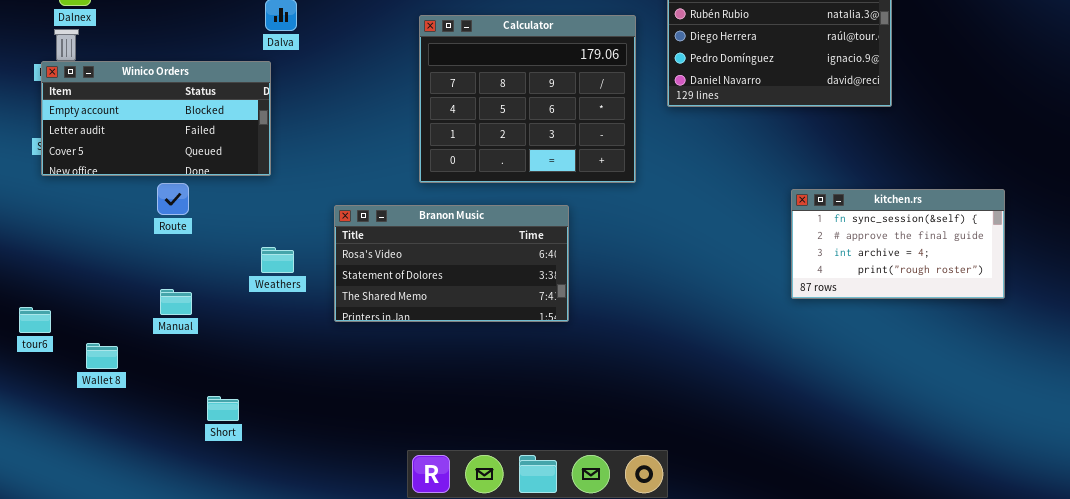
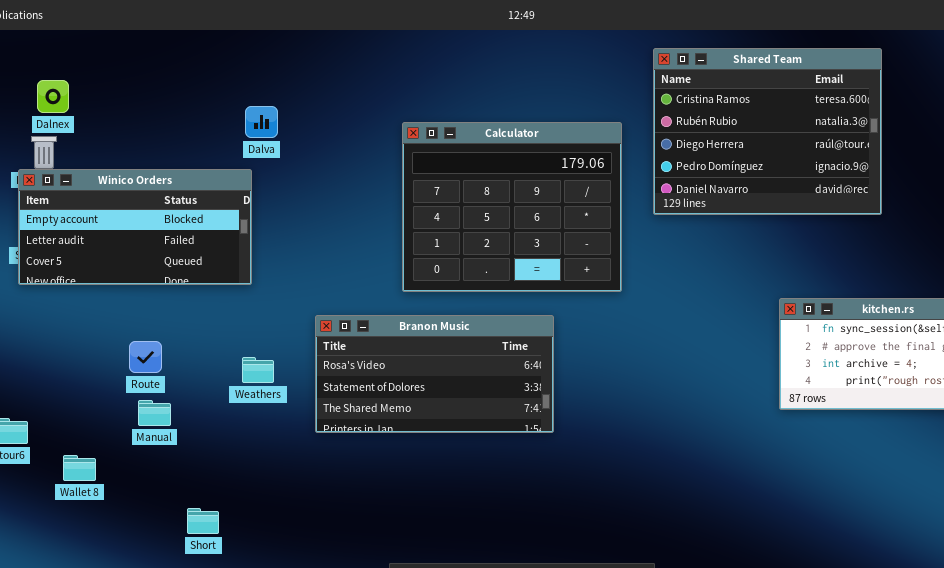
Route: [157,183,189,215] -> [129,341,162,373], moved

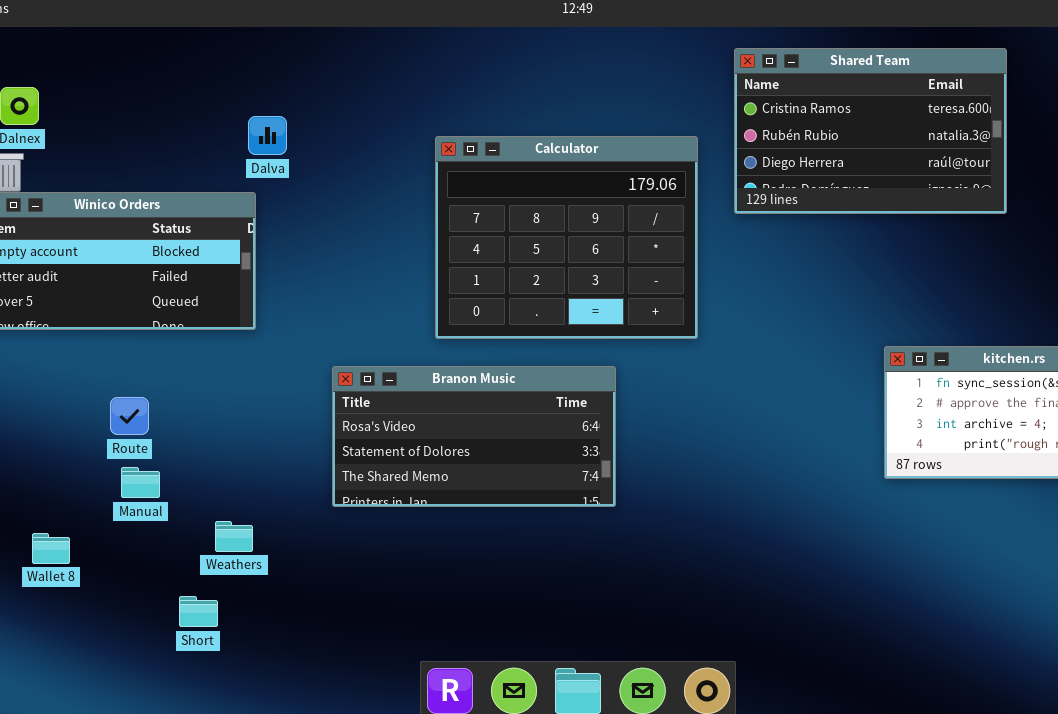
Shared Team: [653,48,882,215] -> [734,48,1007,214], resized
Weathers: [242,357,274,383] -> [215,521,253,552], moved

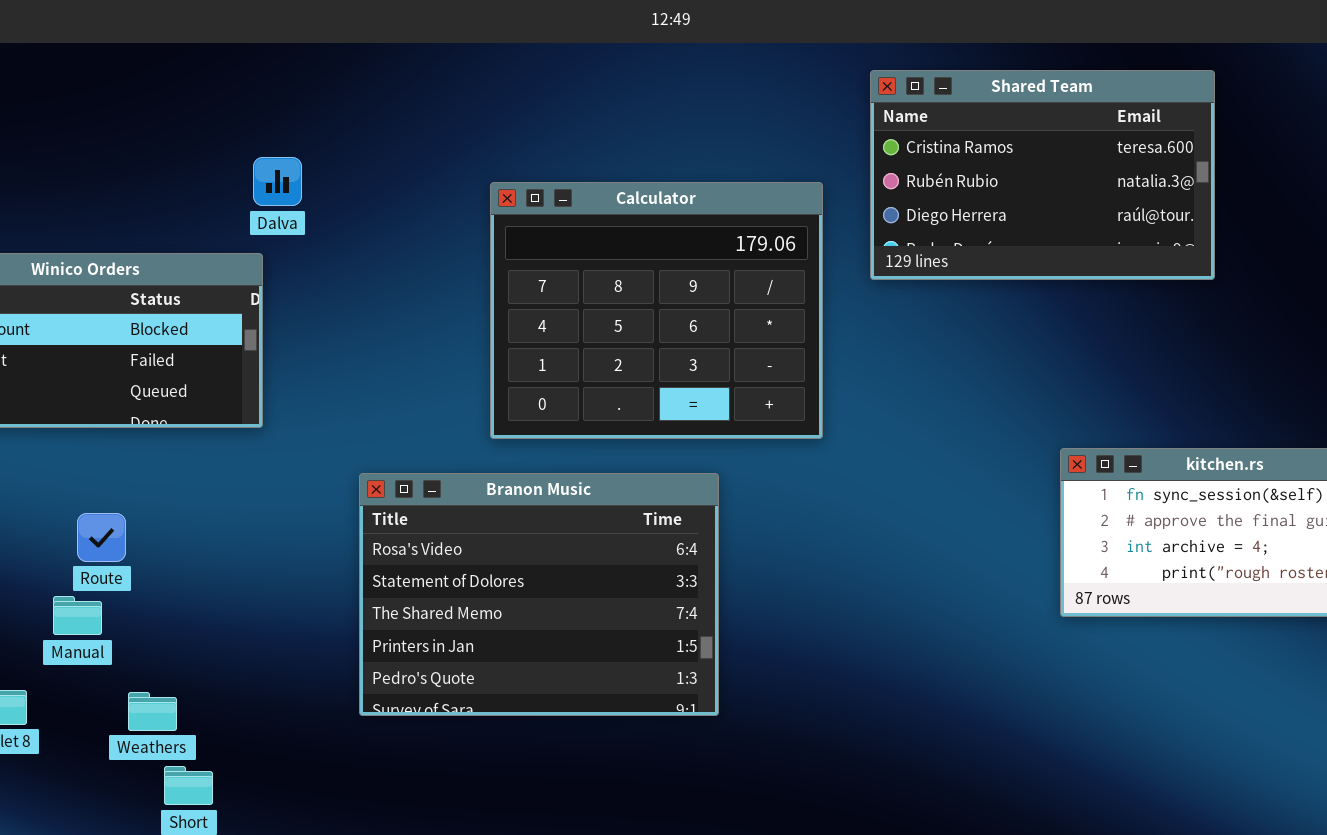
Branon Music: [332,366,616,507] -> [359,473,719,716], resized
Manual: [121,467,160,498] -> [53,596,102,635], moved
Weathers: [215,521,253,552] -> [128,692,177,731], moved

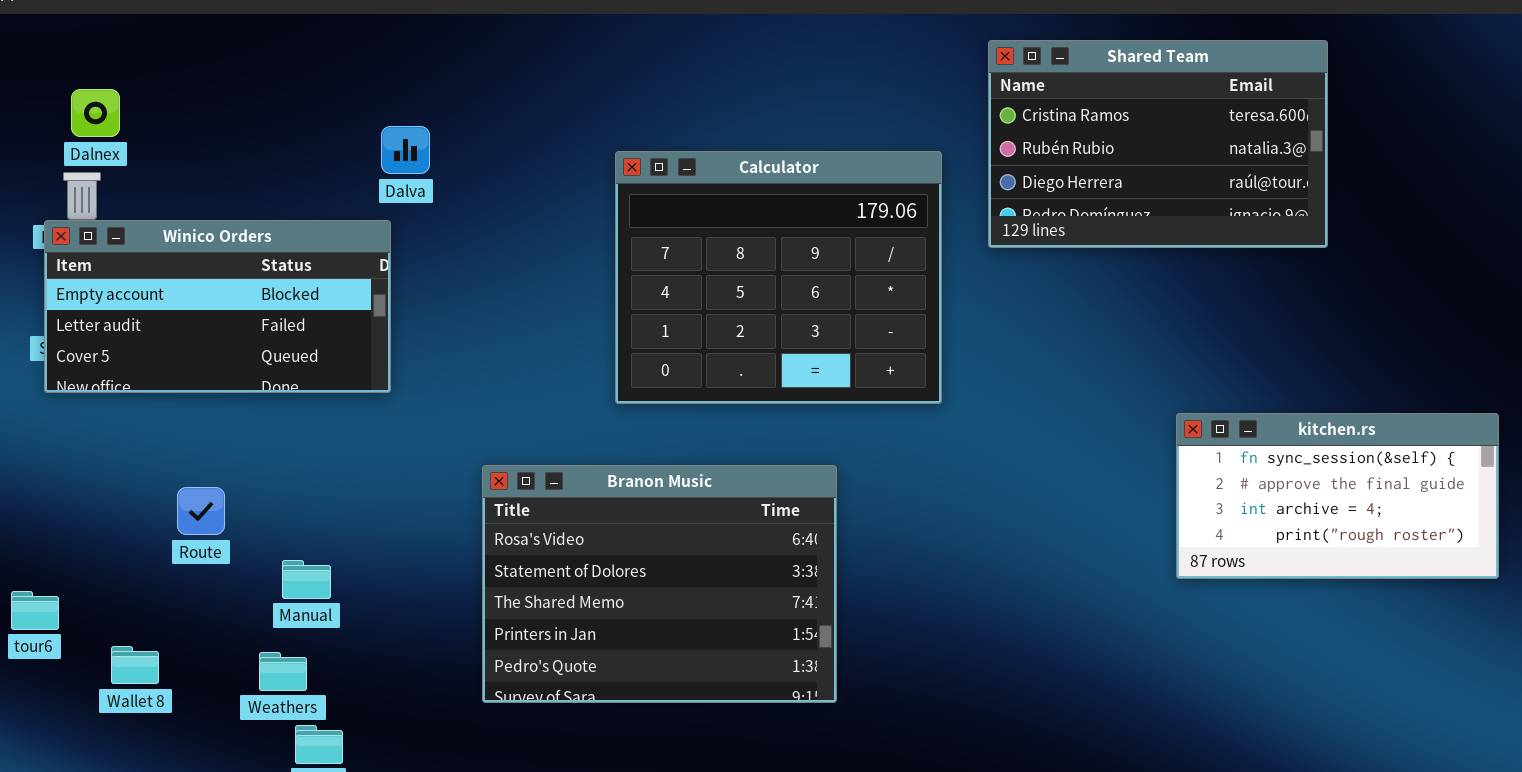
Branon Music: [359,473,719,716] -> [482,465,837,703], moved
Route: [77,513,126,562] -> [177,487,225,535], moved
Manual: [53,596,102,635] -> [282,560,331,599], moved

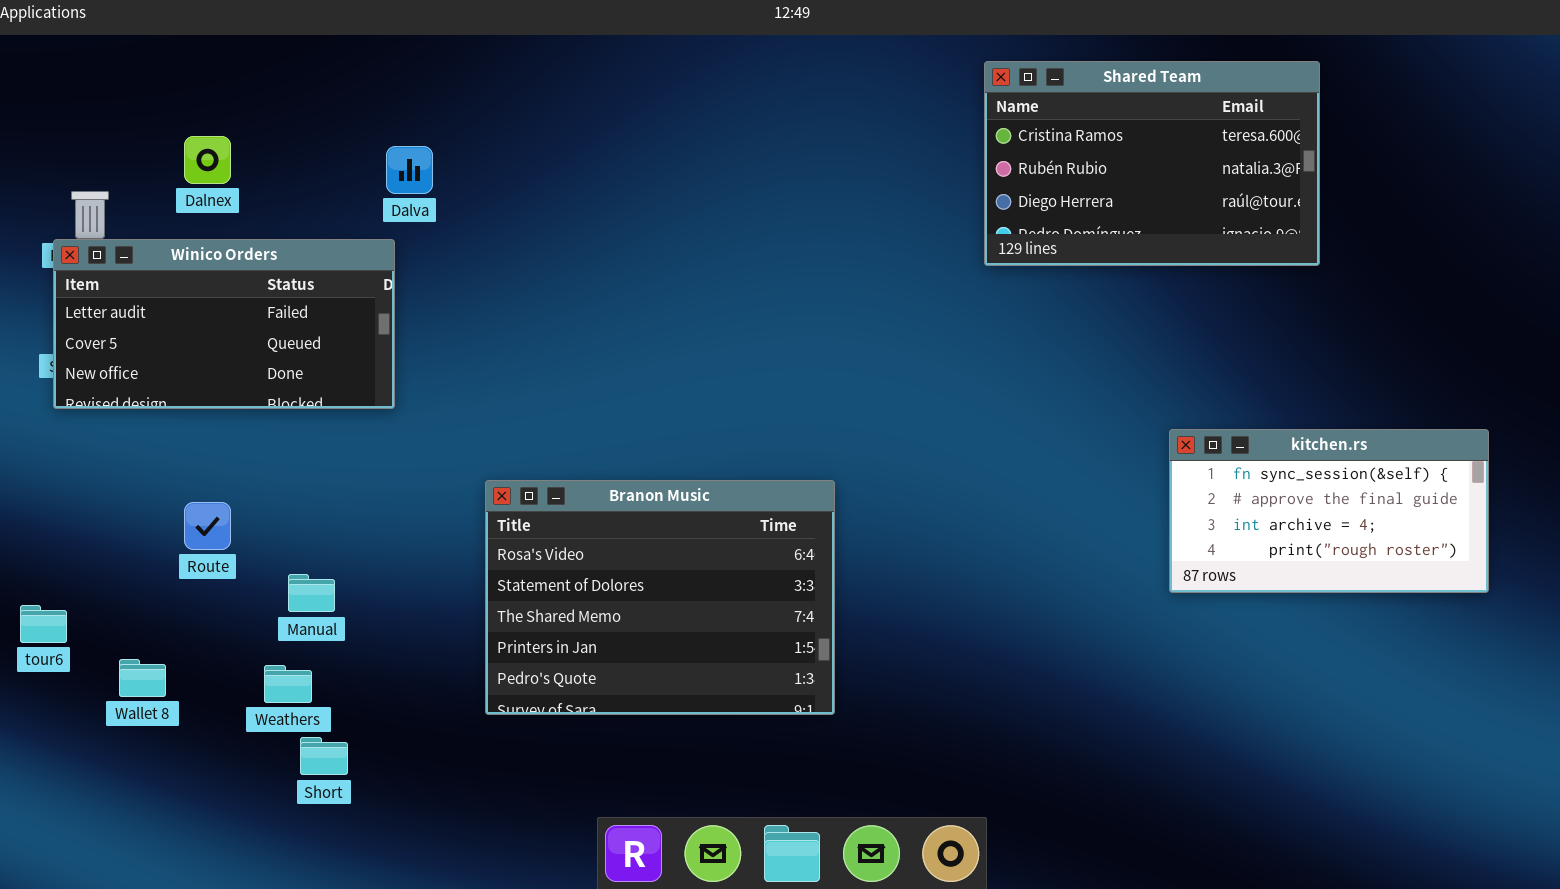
Dalnex: [71,89,120,137] -> [184,136,231,184], moved
Calculator: [615,151,942,404] -> none, closed
Winico Orders: [44,220,391,393] -> [53,239,395,409], scrolled down 1 row

